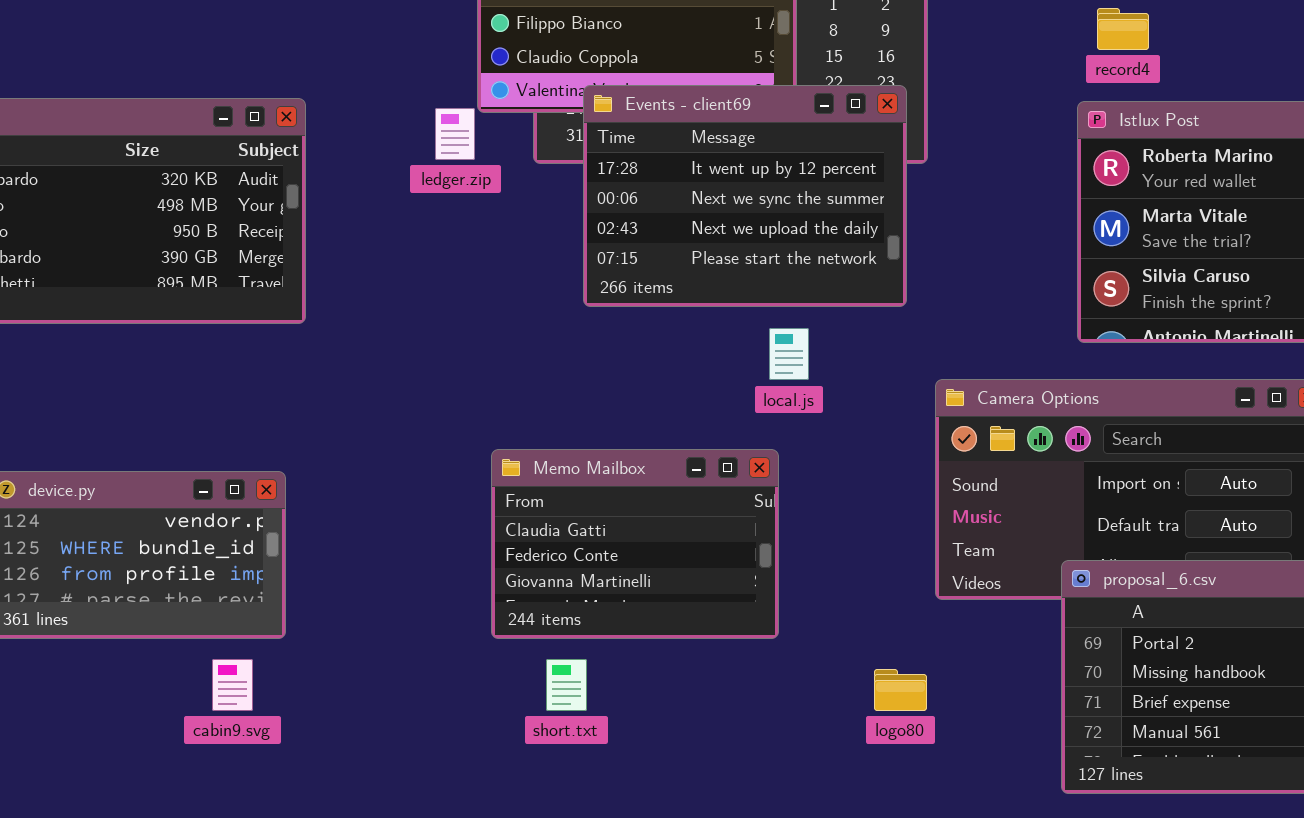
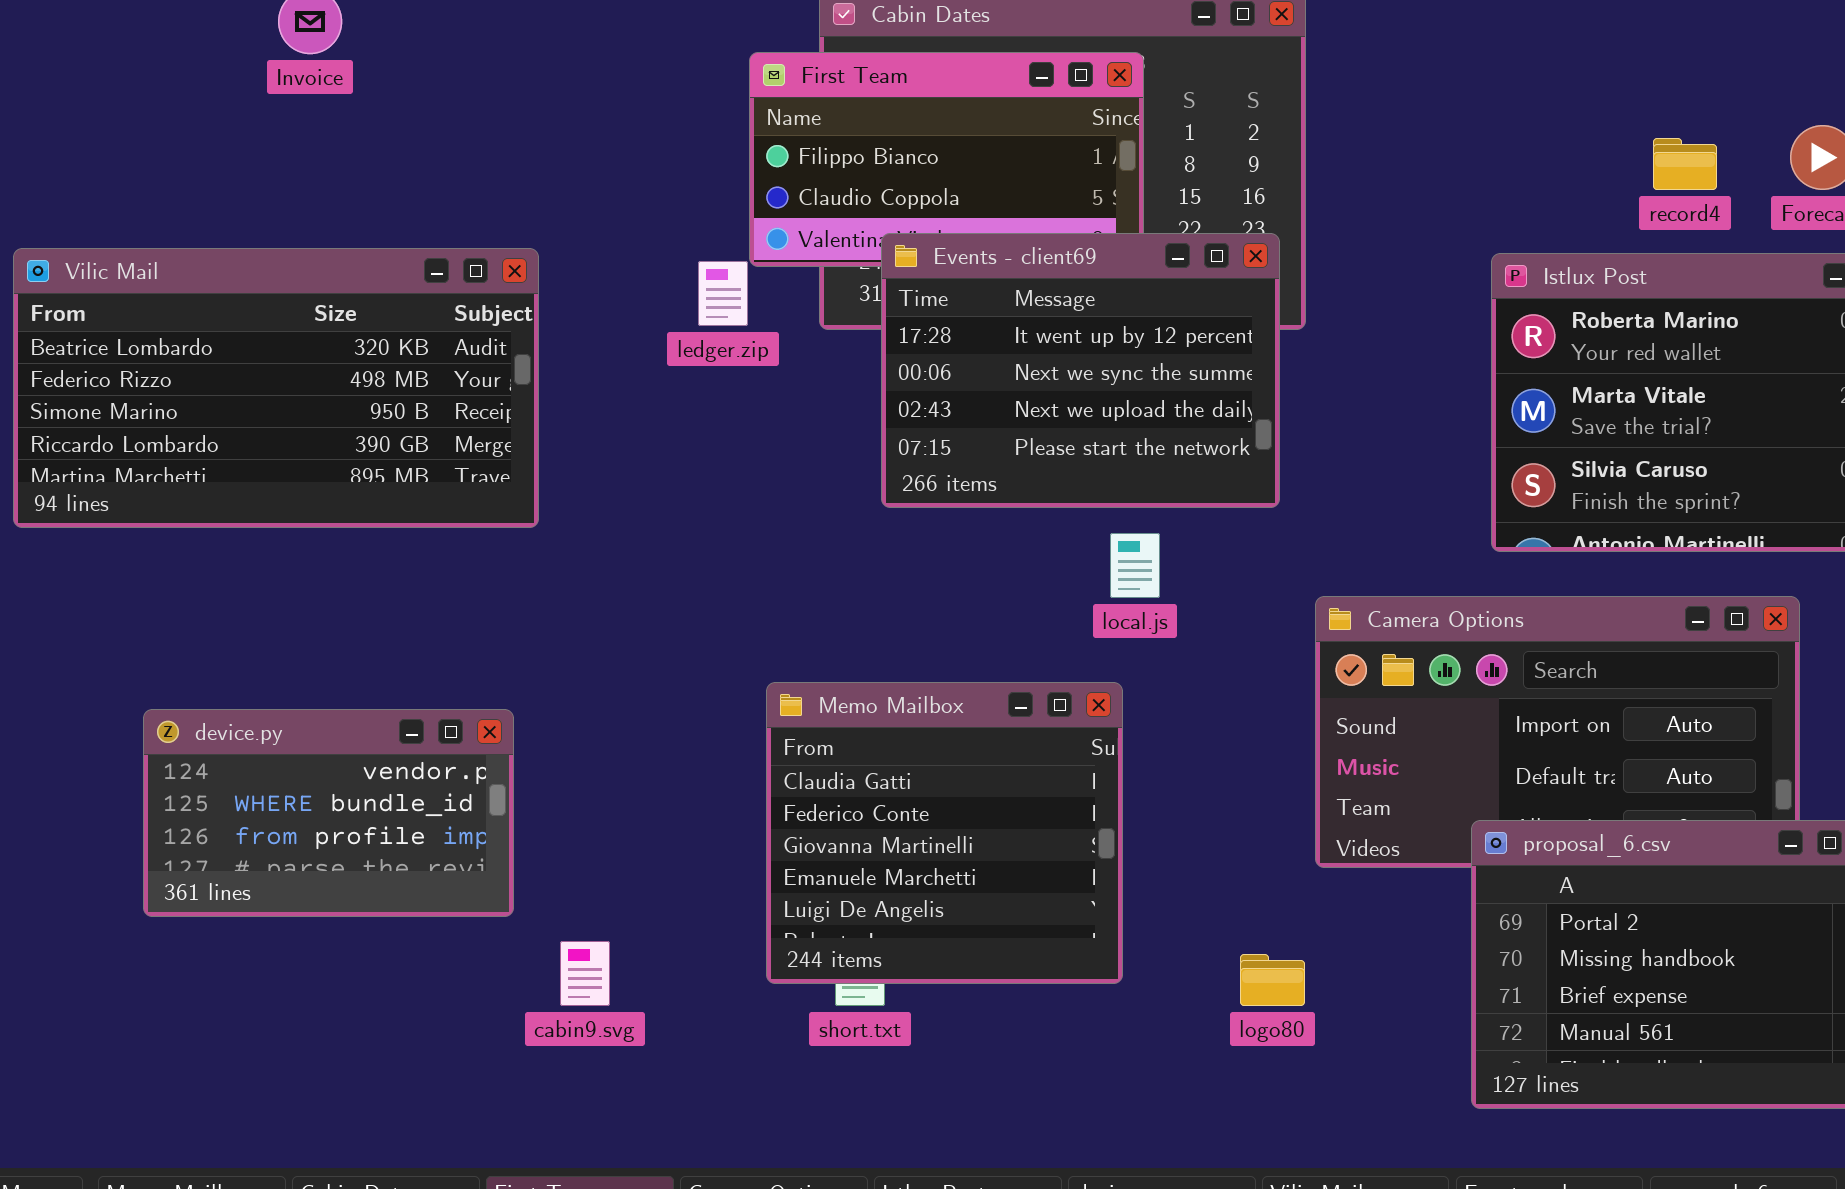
record4: [1097,8,1149,50] -> [1653,138,1717,190], moved
Memo Mailbox: [491,449,779,639] -> [766,682,1123,984], resized
cabin9.svg: [212,659,253,711] -> [560,941,610,1006], moved

